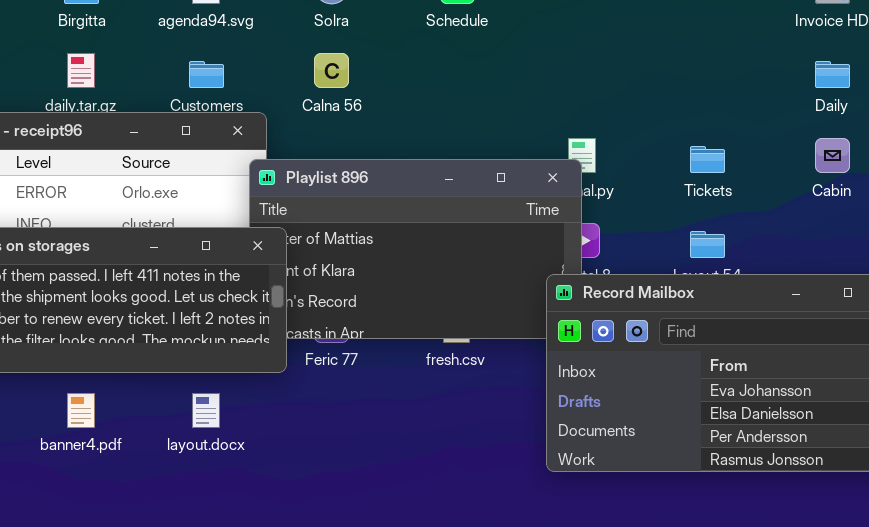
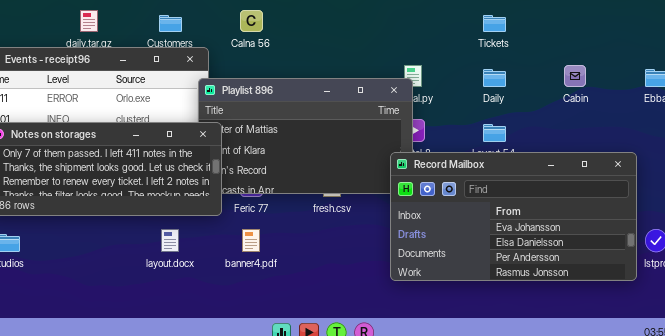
Daily: [815,61,850,88] -> [483,69,506,87], moved
Tickets: [690,146,725,173] -> [483,15,506,32], moved
banner4.pdf: [67,393,95,428] -> [242,229,260,252], moved

